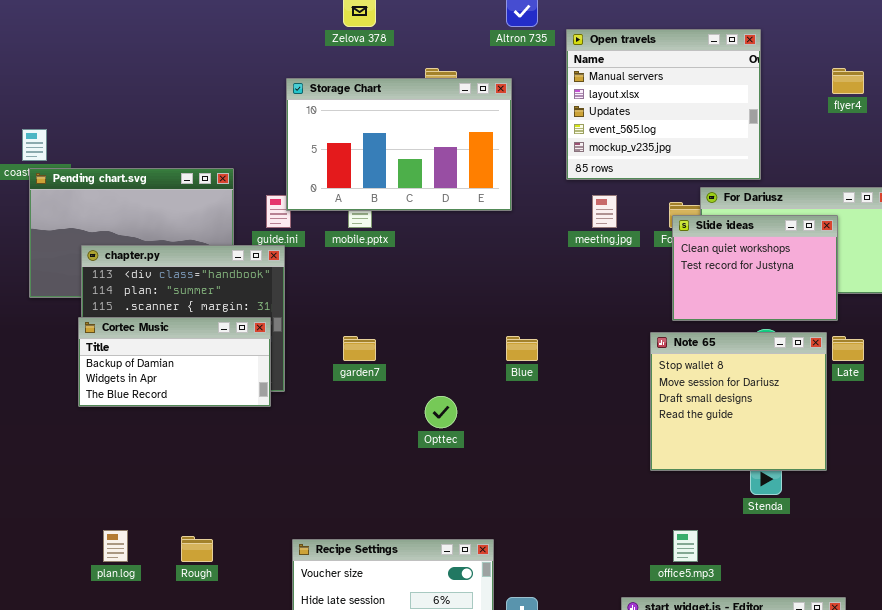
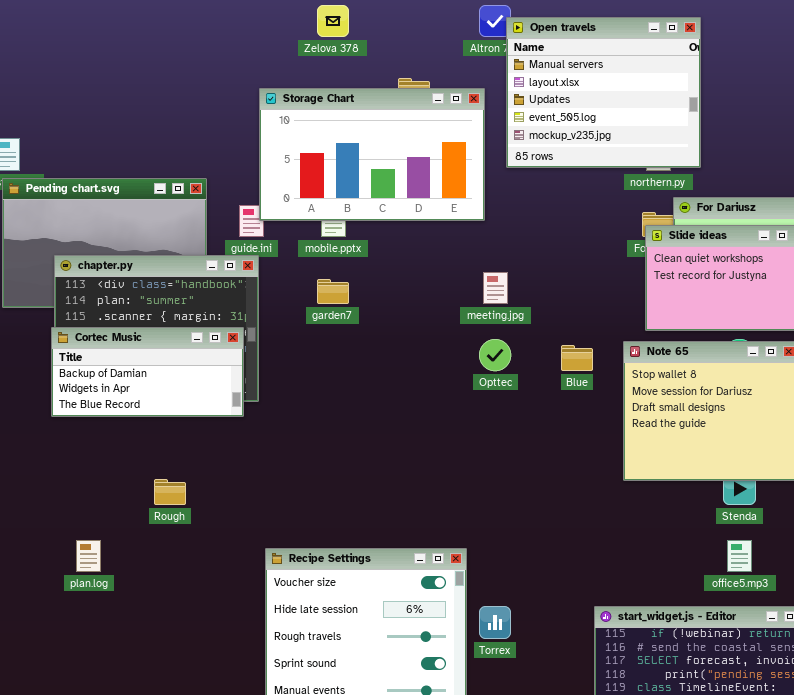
Open travels: [566,29,761,180] -> [506,17,701,168], moved
meeting.jpg: [592,195,617,228] -> [483,272,508,304], moved
garden7: [343,336,376,361] -> [317,279,349,304], moved
Blue: [506,336,538,361] -> [561,345,593,371], moved
Opttec: [425,396,457,428] -> [479,339,511,371], moved
office5.mp3: [673,530,698,562] -> [727,540,752,572], moved
Rough: [181,536,213,562] -> [154,479,186,505], moved

